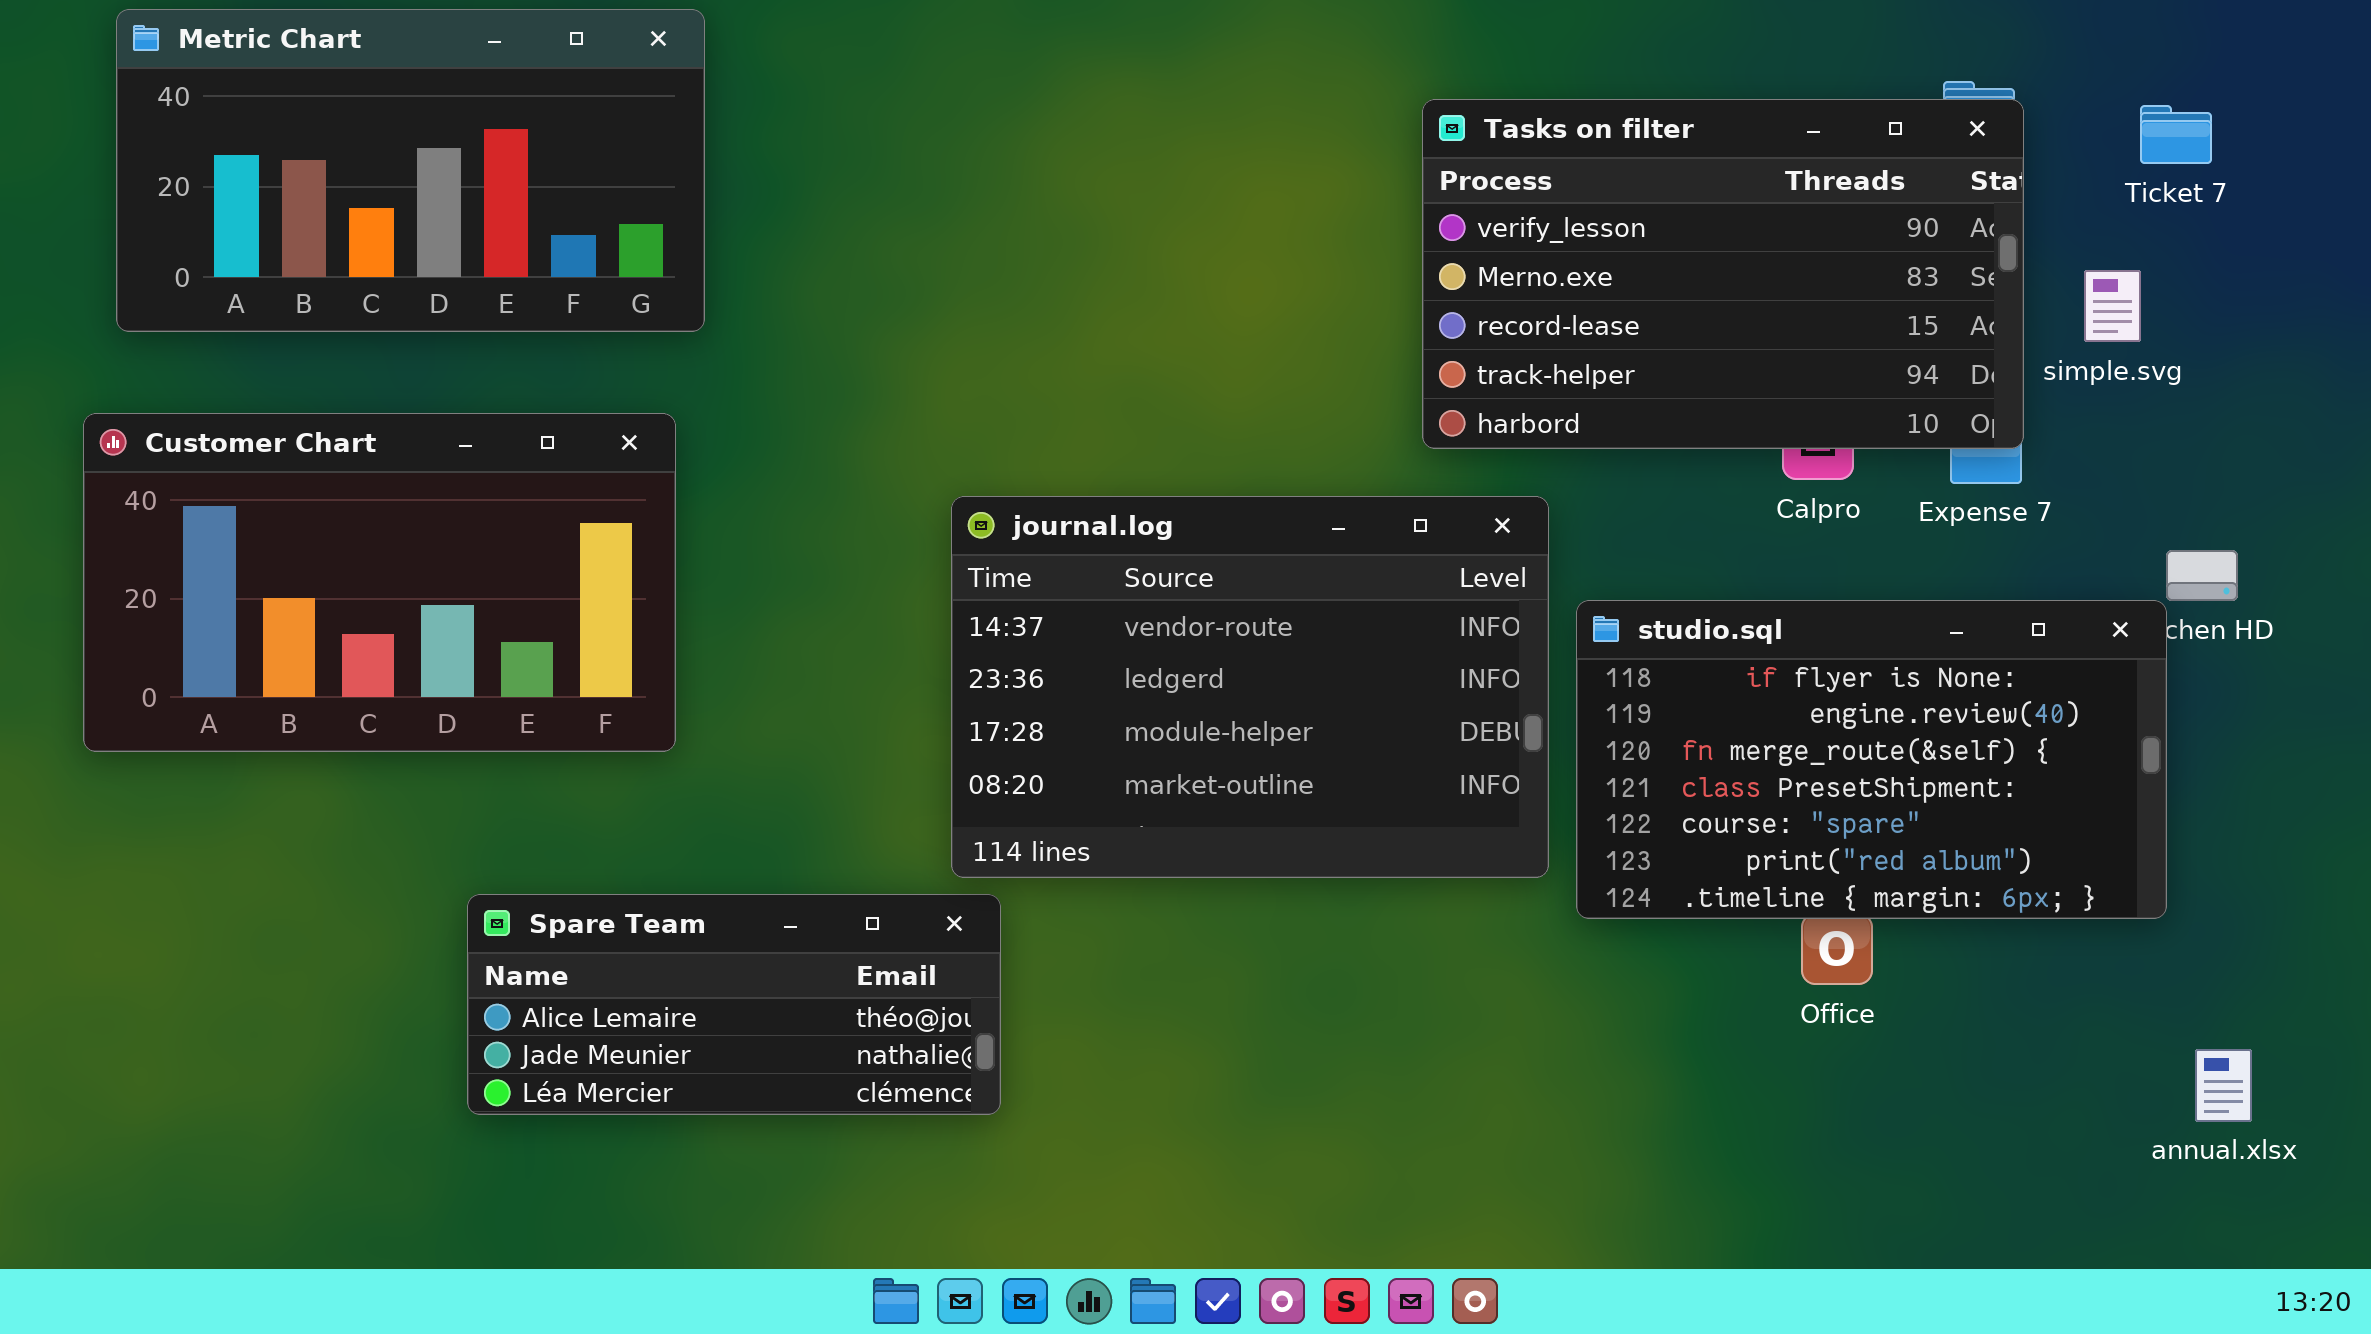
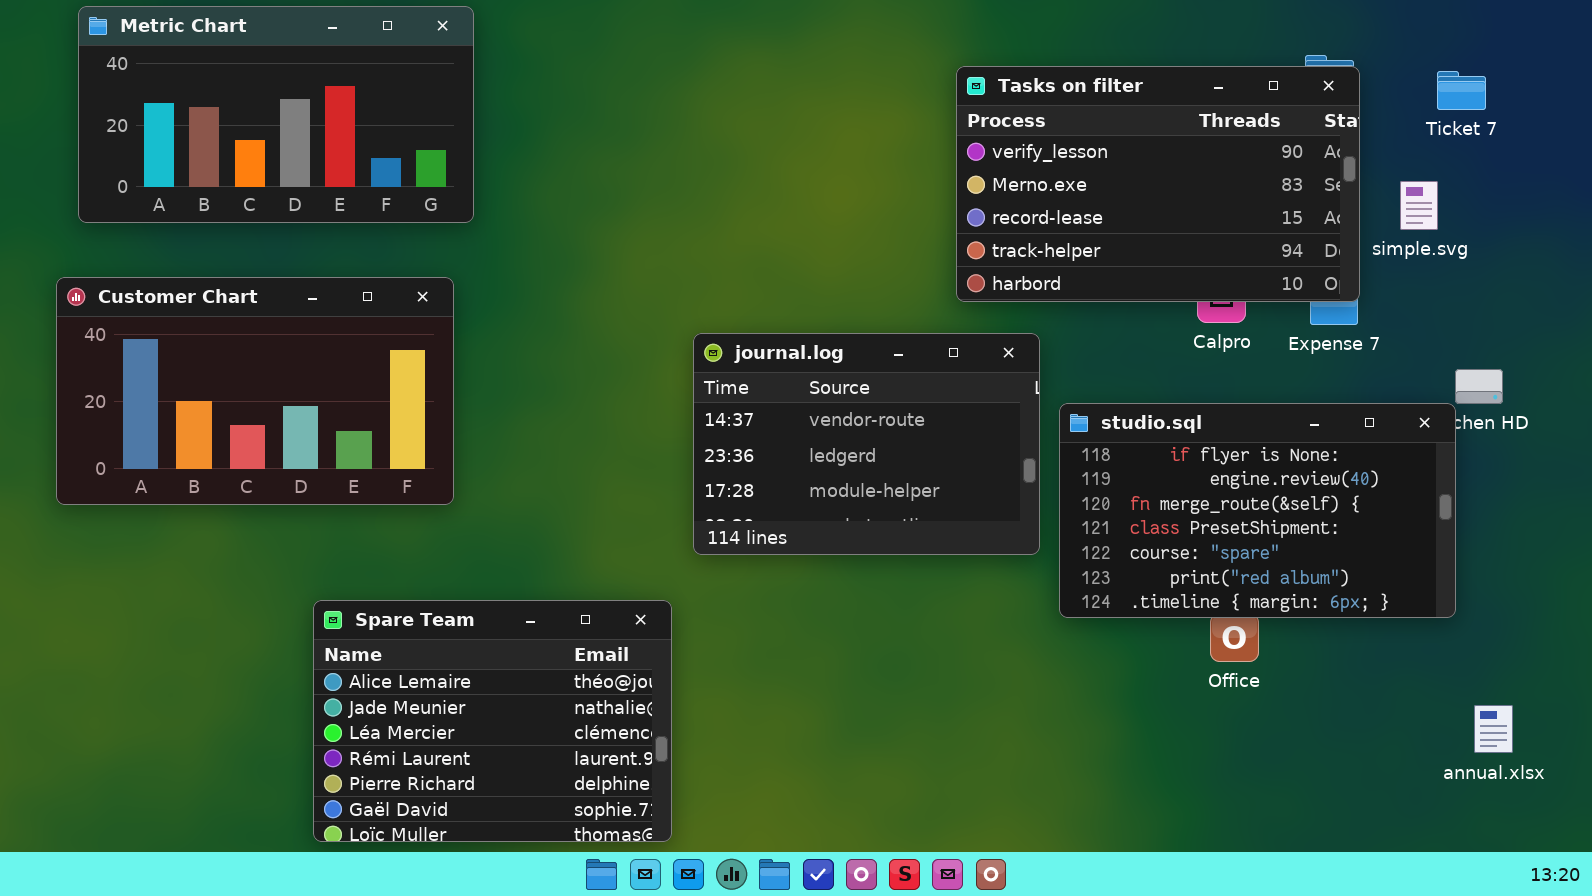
journal.log: [951,496,1549,878] -> [693,333,1040,555], resized
Spare Team: [467,894,1001,1115] -> [313,600,672,842], resized

